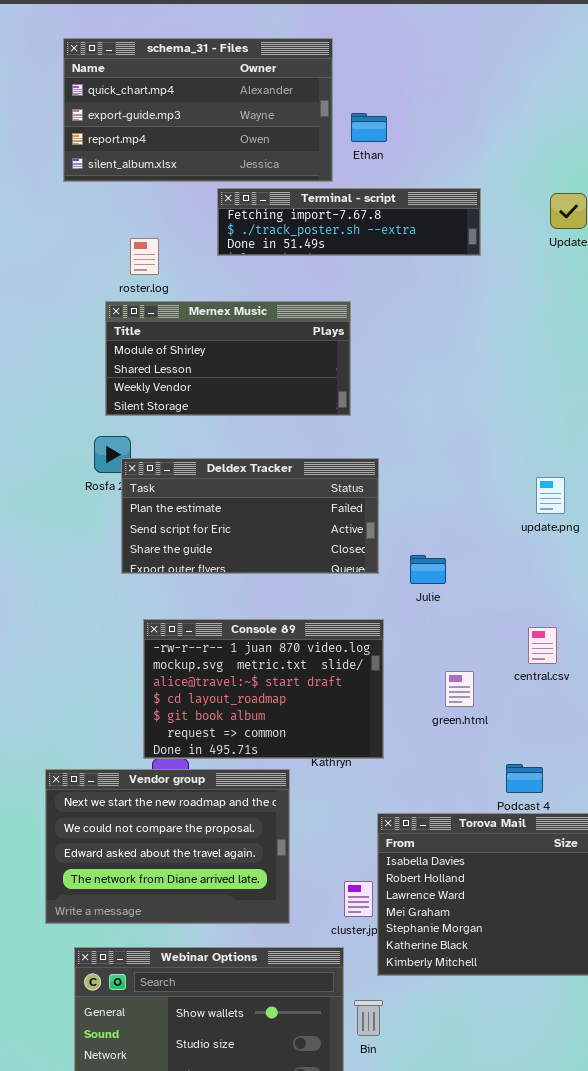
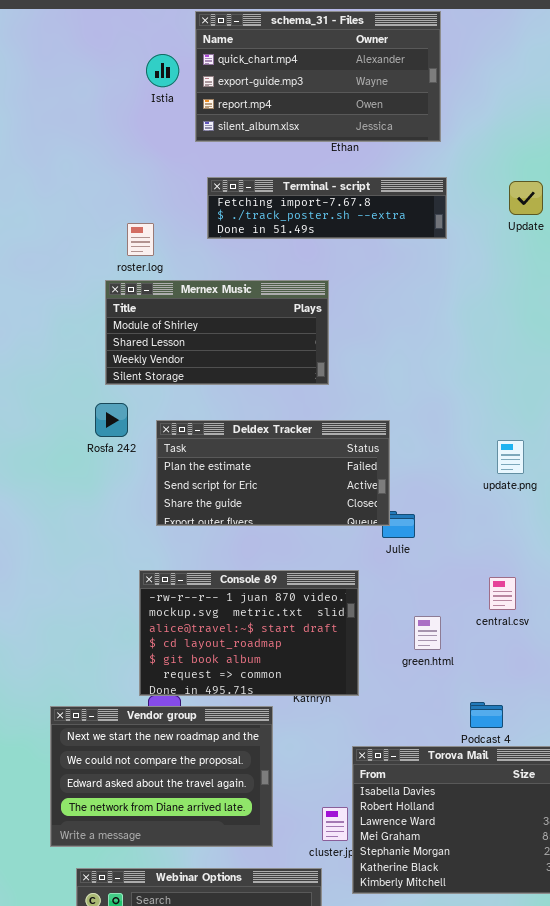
schema_31 - Files: [63,38,333,182] -> [195,11,441,142], moved
Deldex Tracker: [121,458,379,574] -> [156,420,390,526], moved

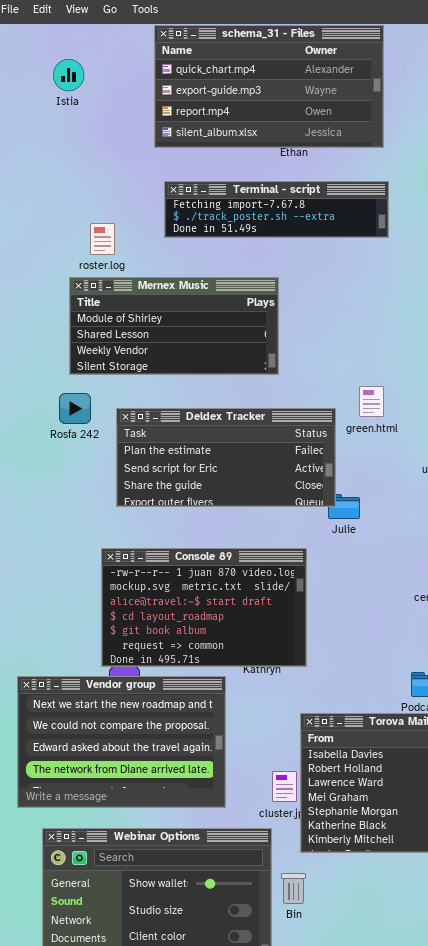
Istia: [146,54,179,87] -> [53,59,84,91], moved
green.html: [414,616,441,650] -> [359,386,384,417], moved

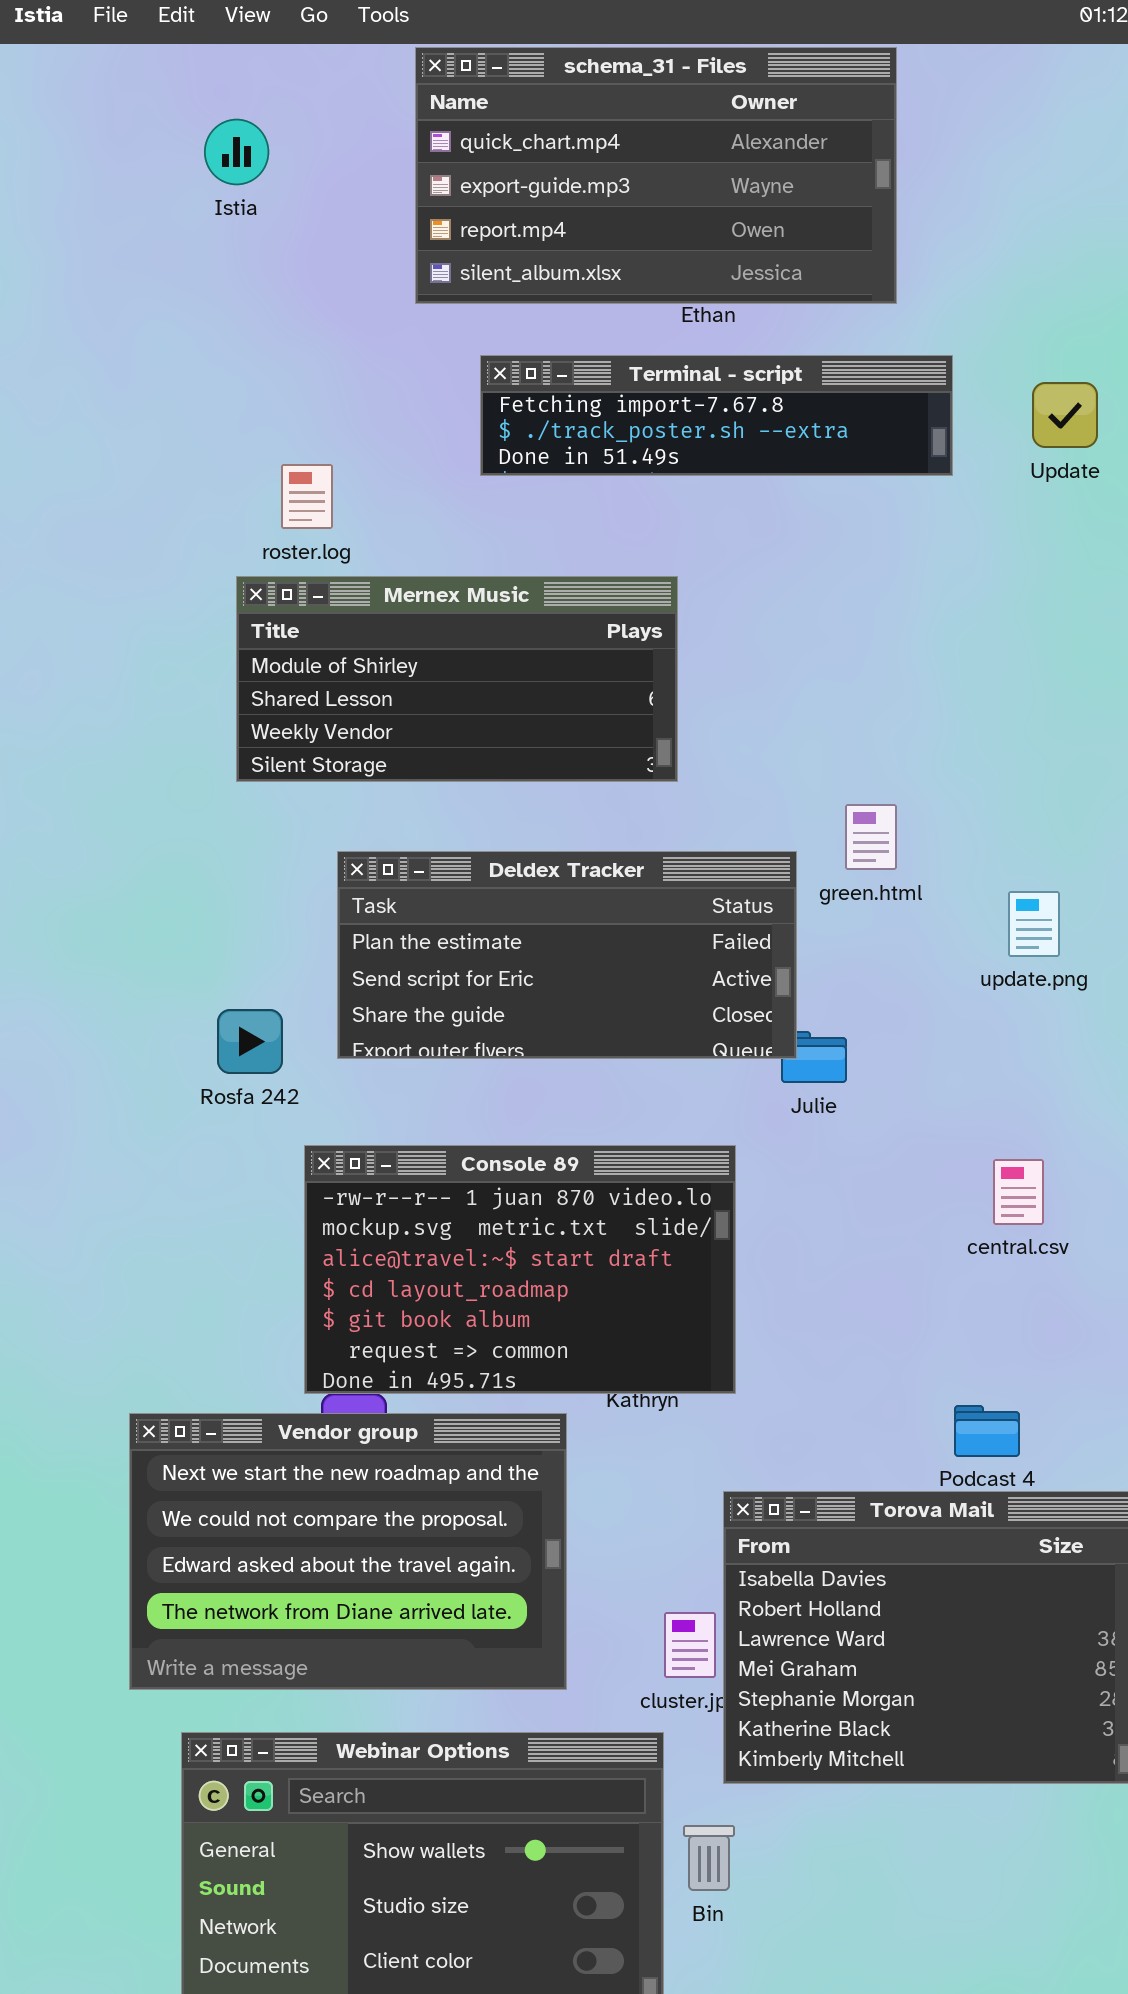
Terminal - script: [164,181,389,238] -> [480,355,953,476], moved
Rosfa 242: [59,393,91,424] -> [217,1009,283,1074], moved

